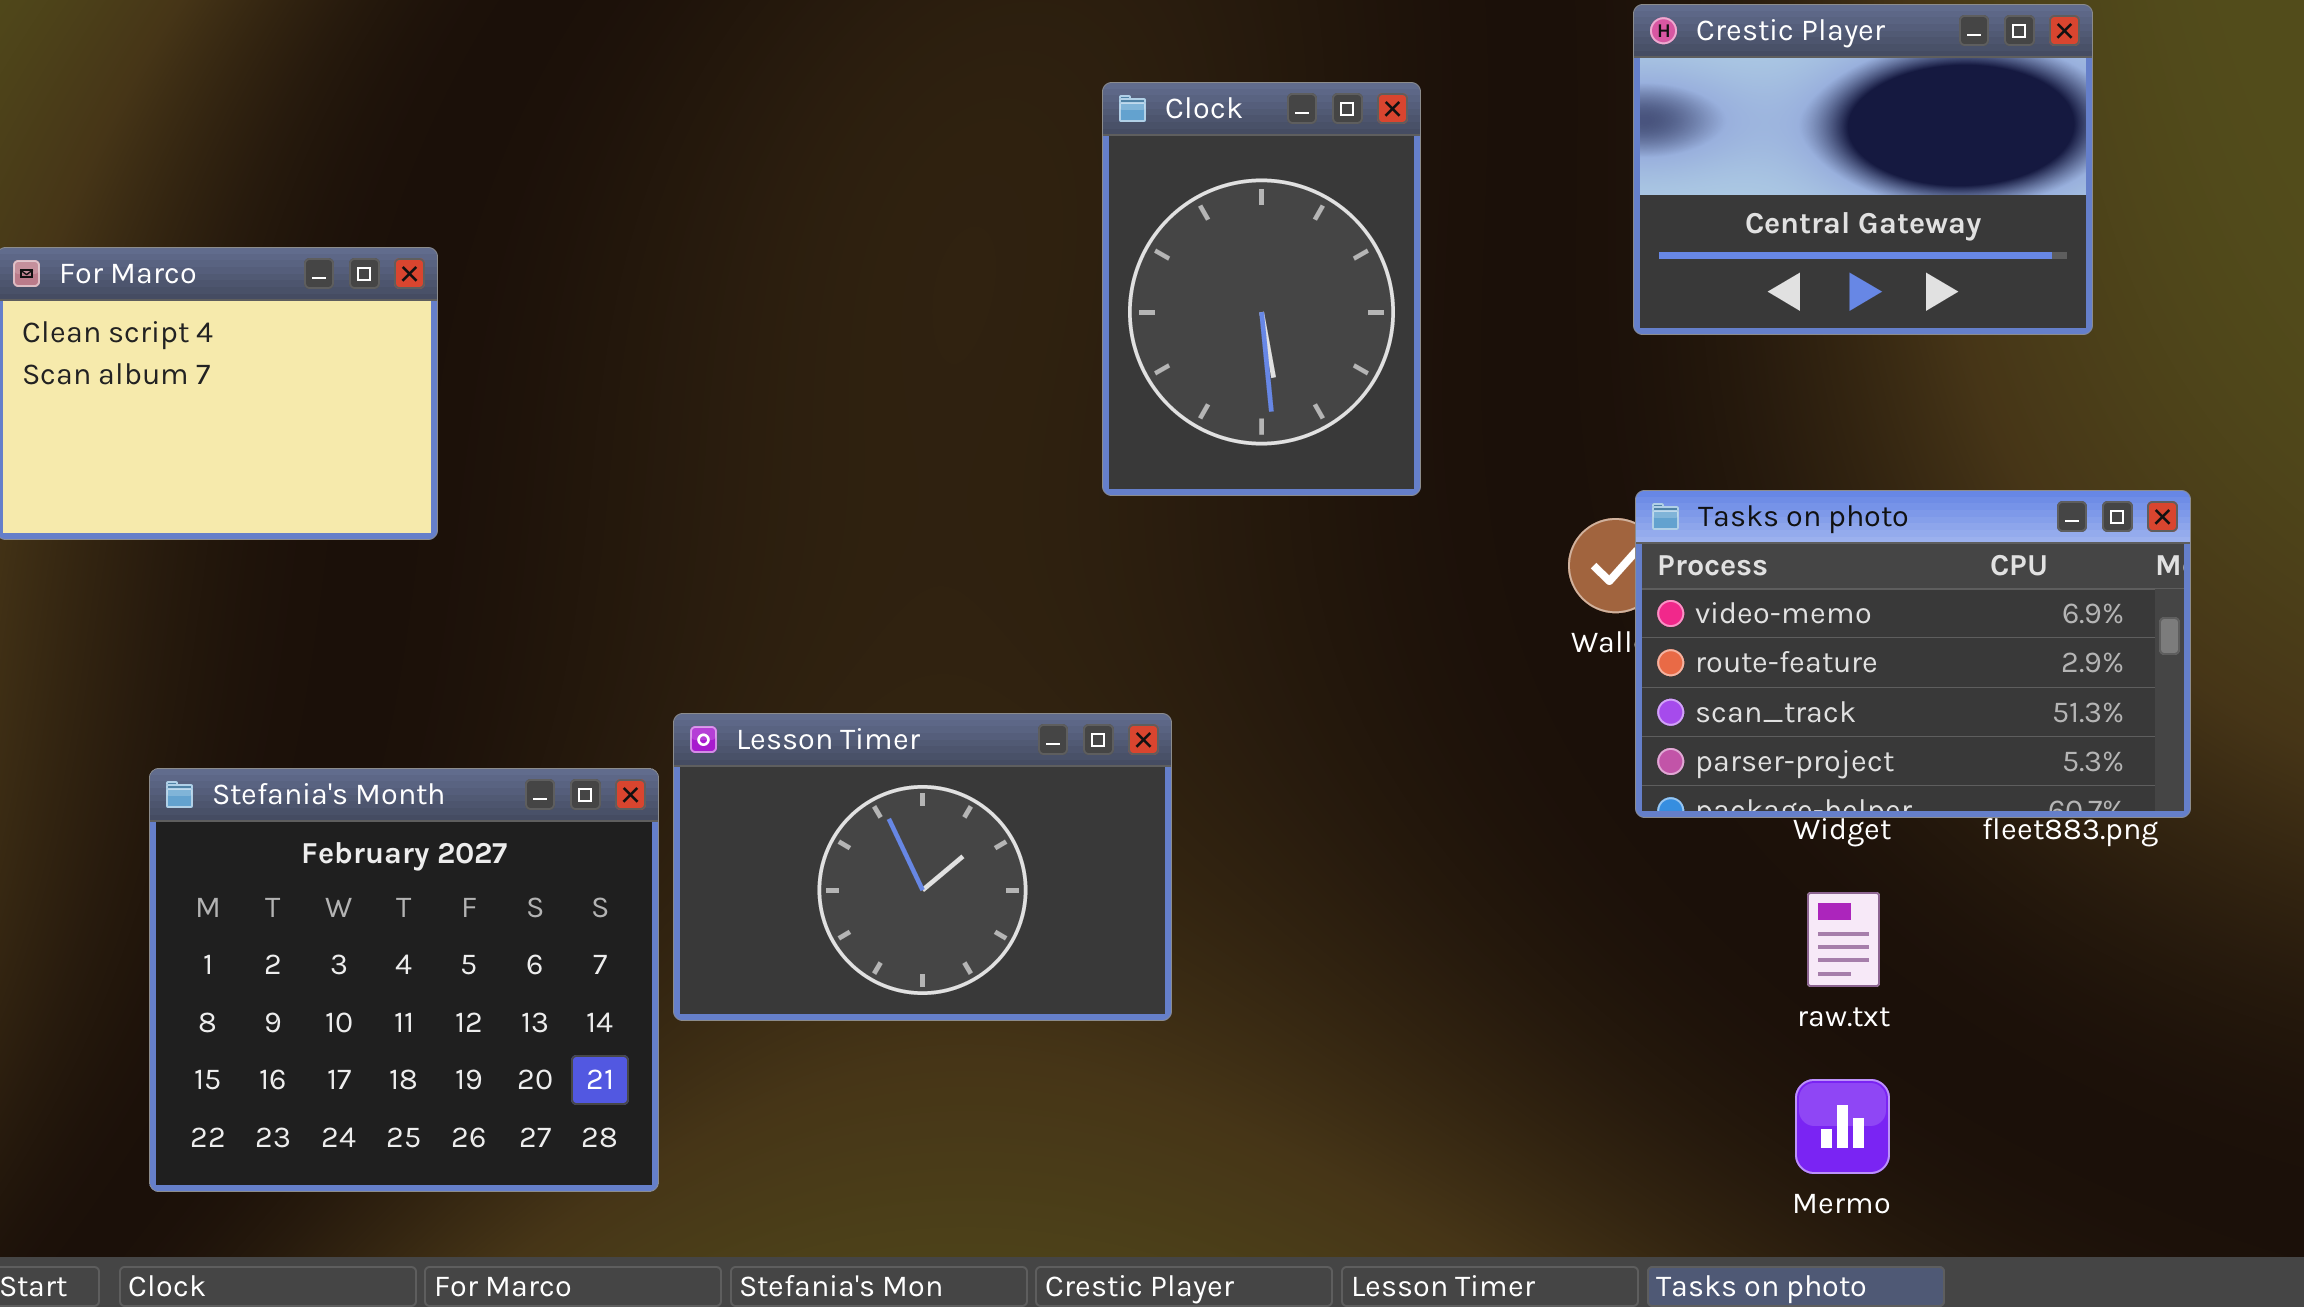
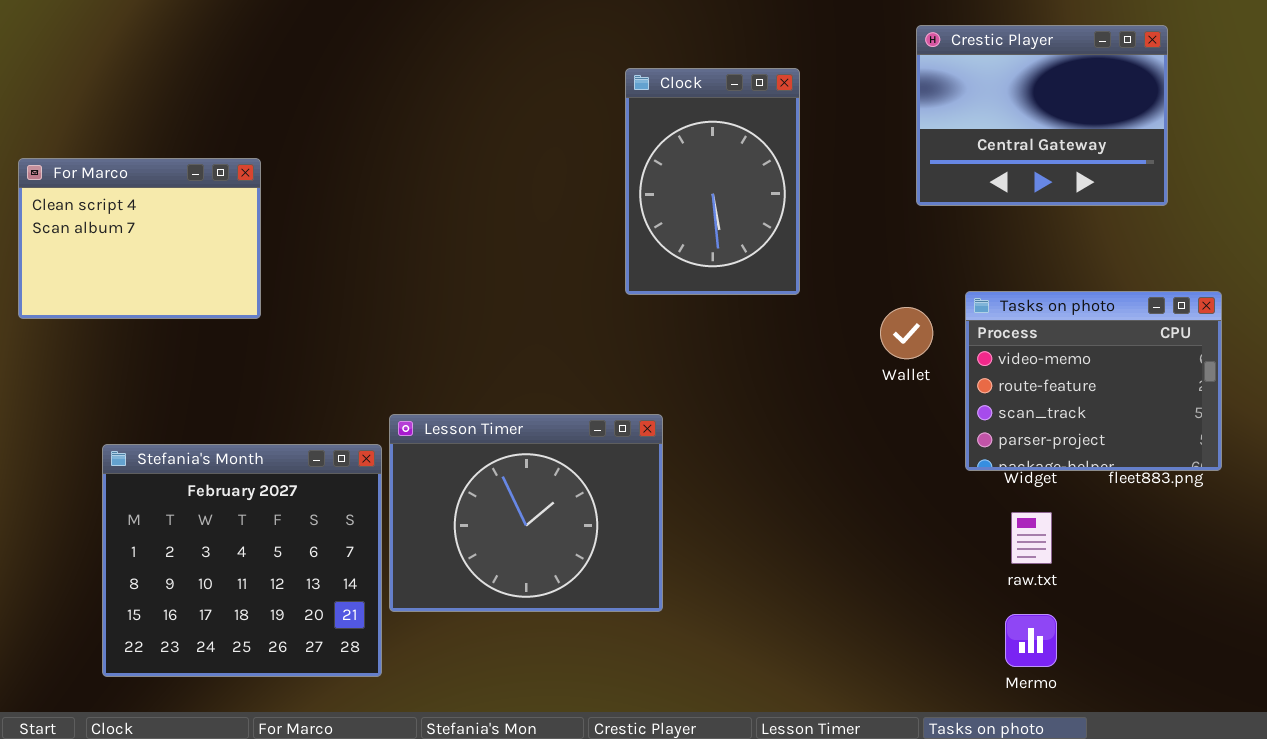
Tasks on photo: [1635,490,2191,818] -> [965,291,1222,471], resized
Lesson Timer: [673,713,1172,1021] -> [389,414,663,612], resized

